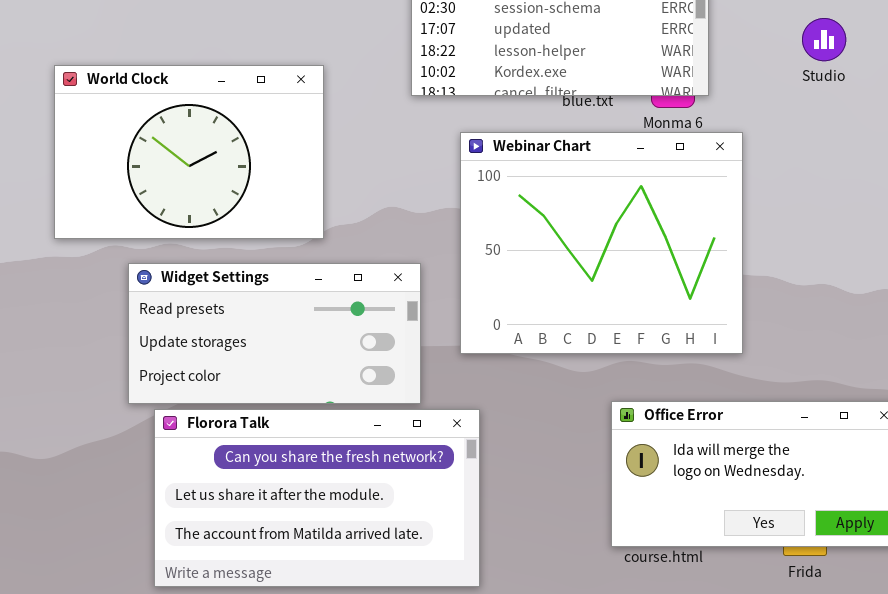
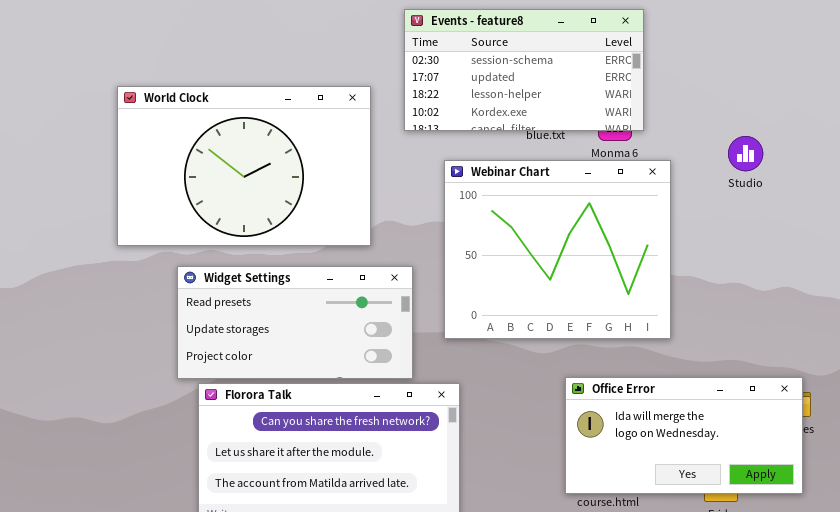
Studio: [802,18,846,61] -> [728,136,763,171], moved
World Clock: [54,65,324,239] -> [117,86,371,246], resized

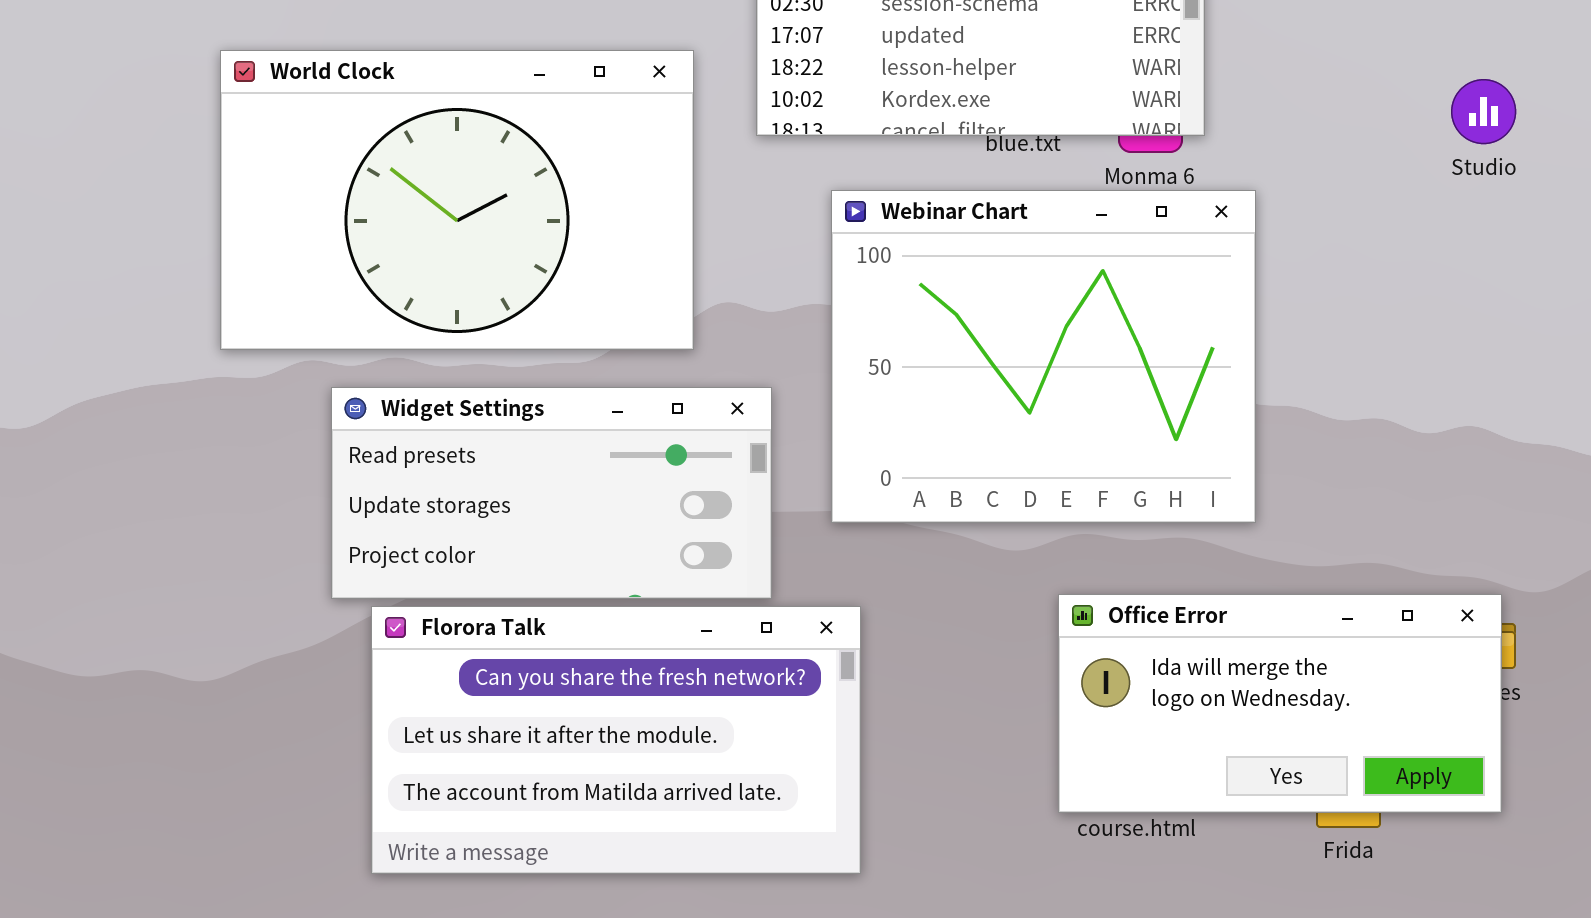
Studio: [728,136,763,171] -> [1451,79,1516,144], moved

